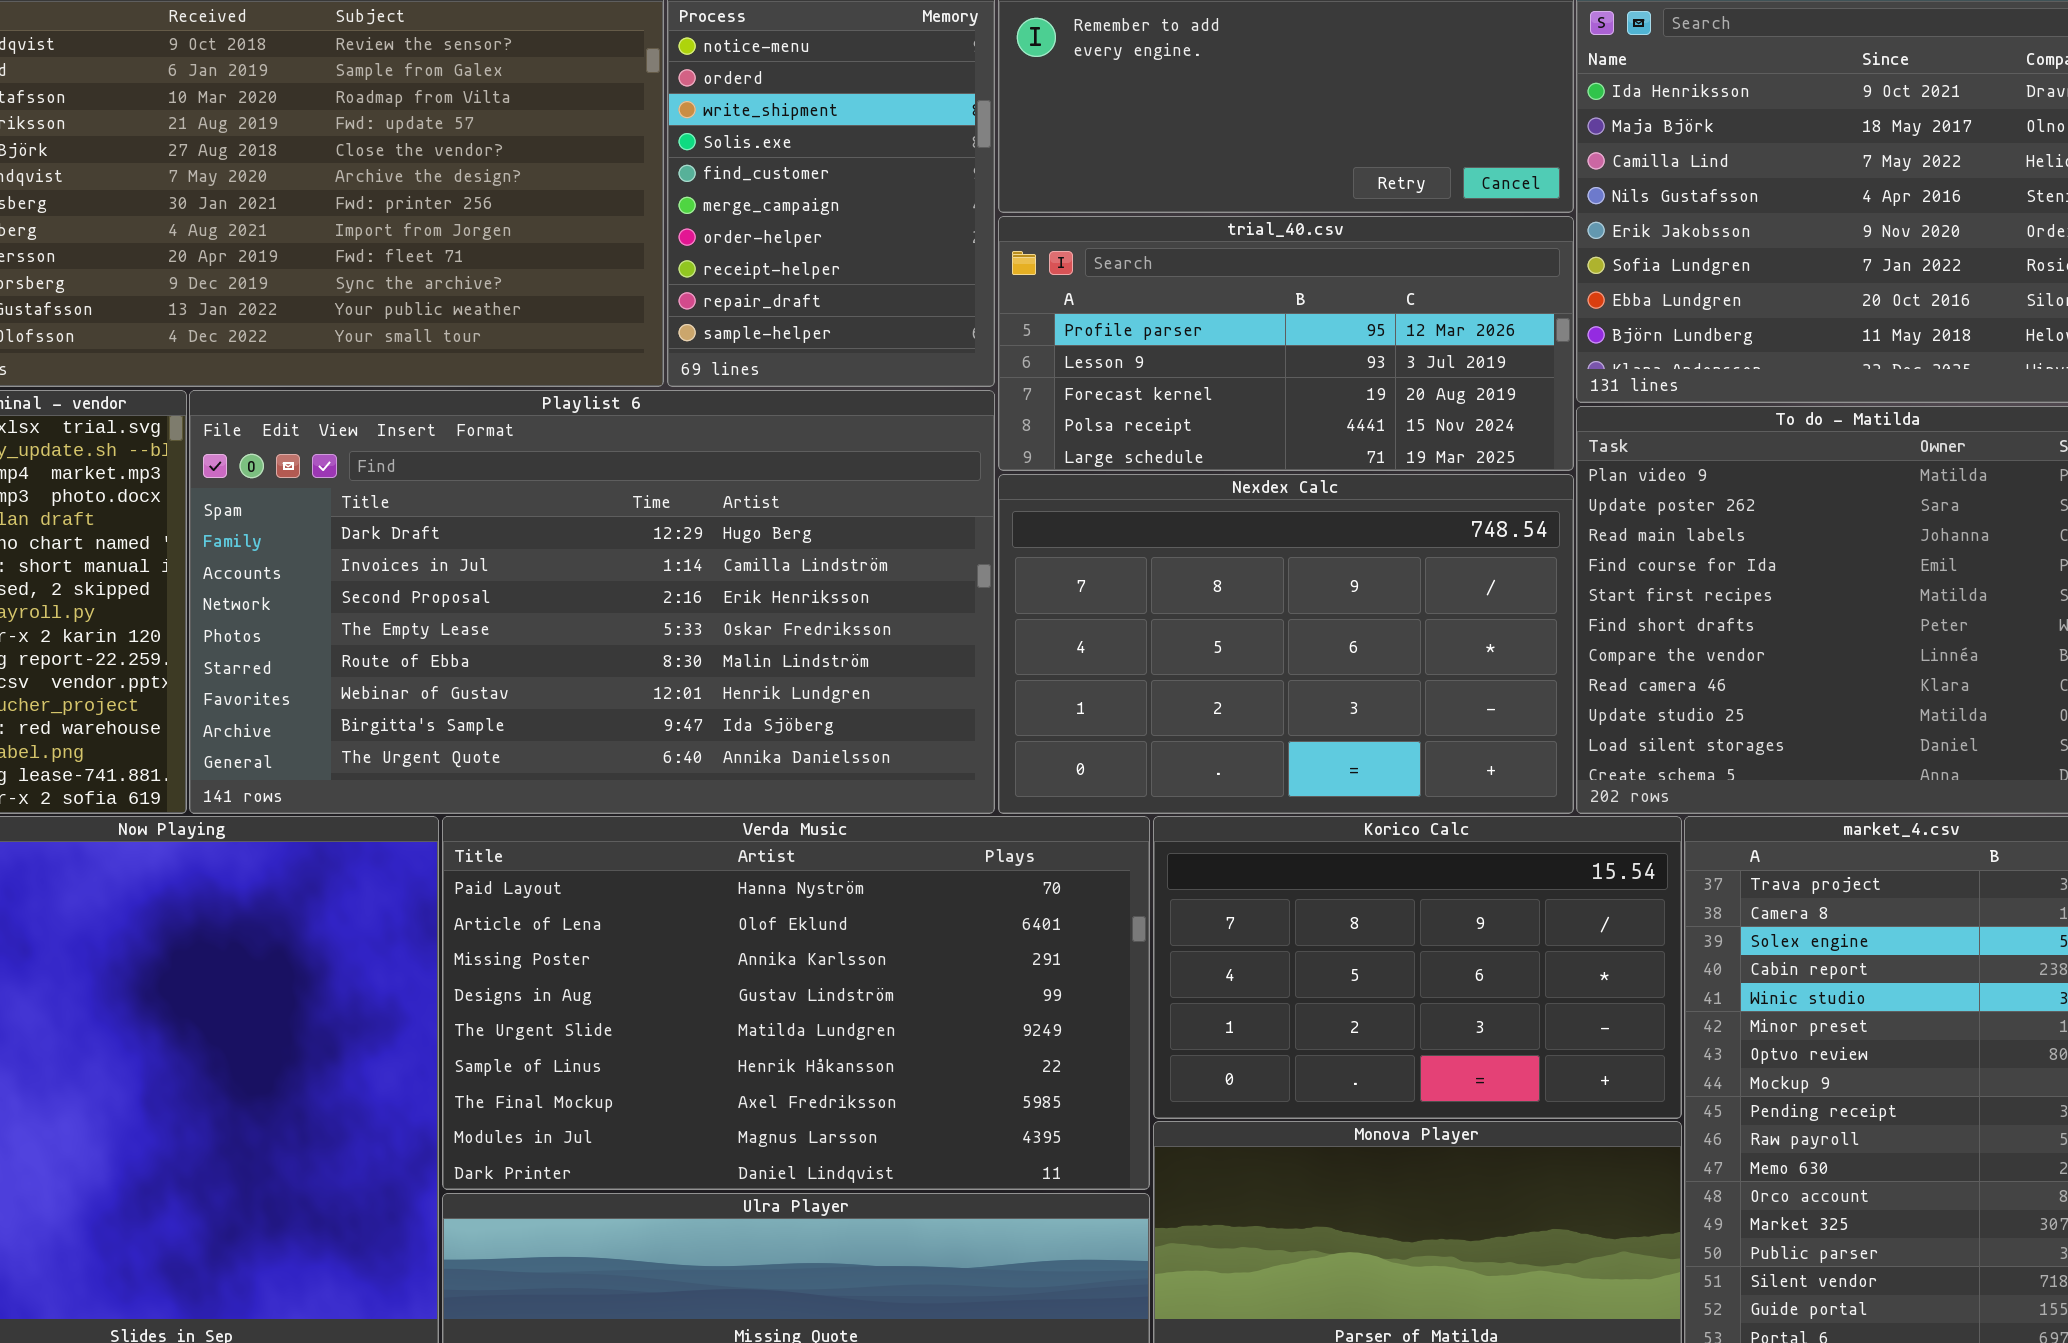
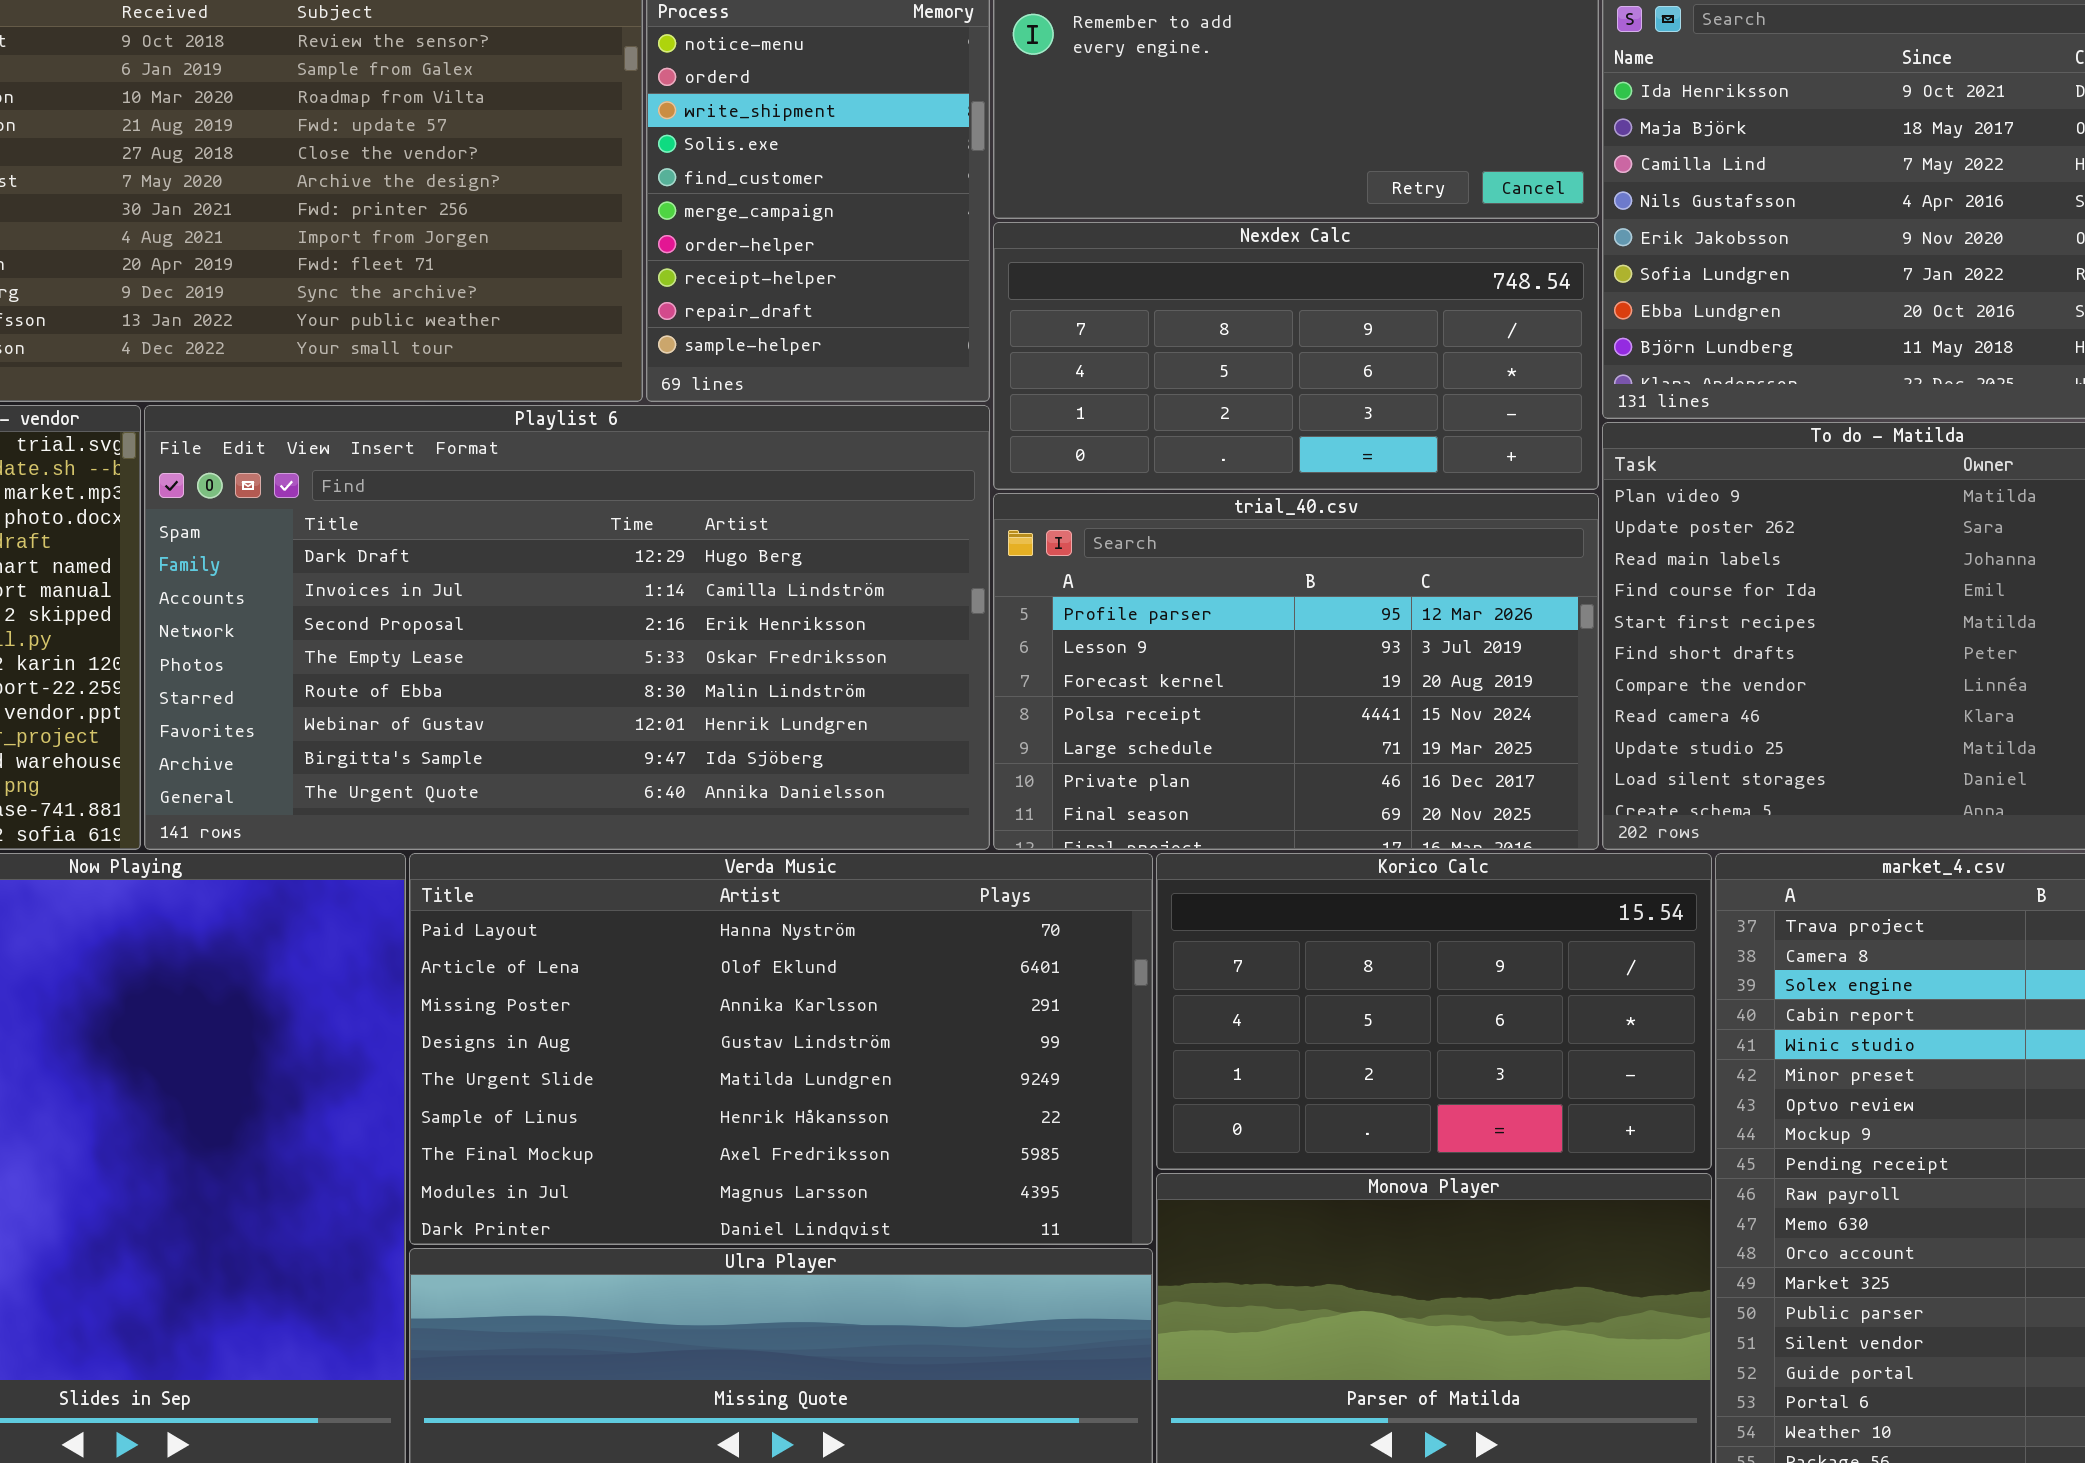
trial_40.csv: [998,216,1574,471] -> [993,493,1599,850], moved, resized
Nexdex Calc: [998,474,1574,814] -> [993,222,1599,490], moved, resized

